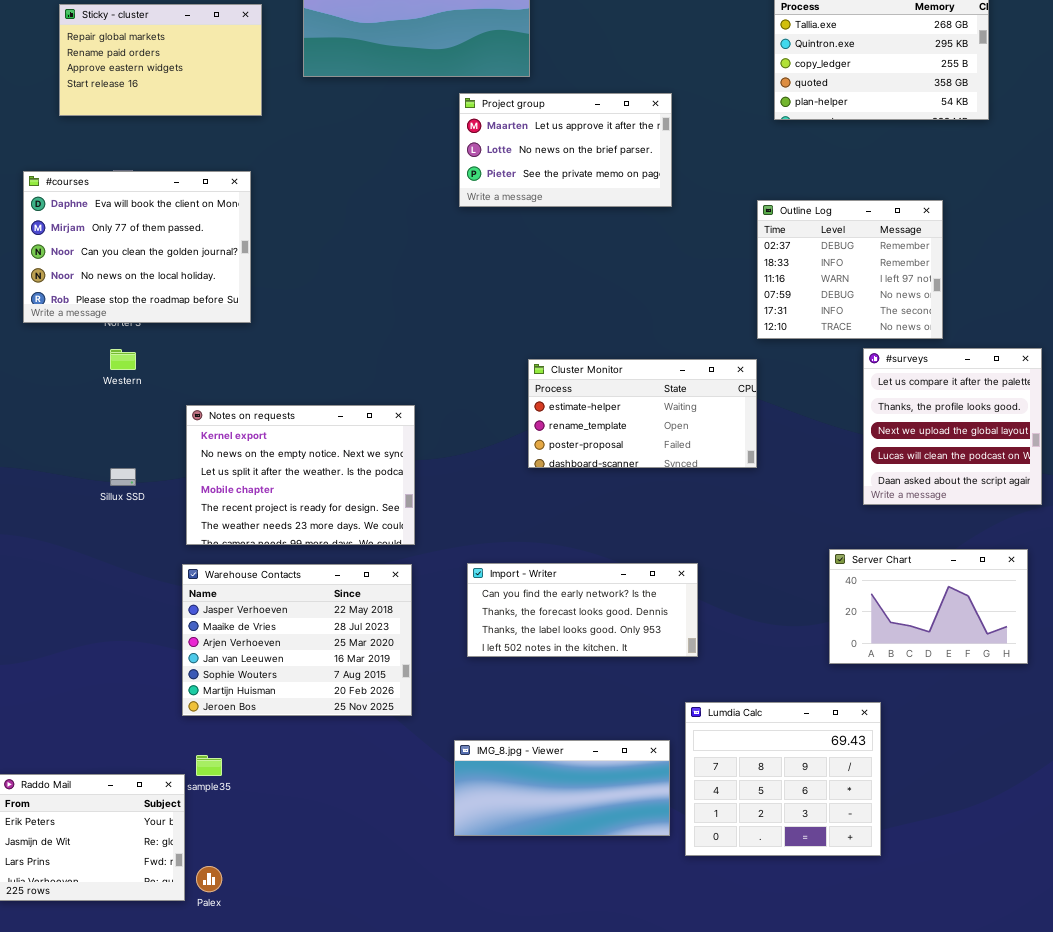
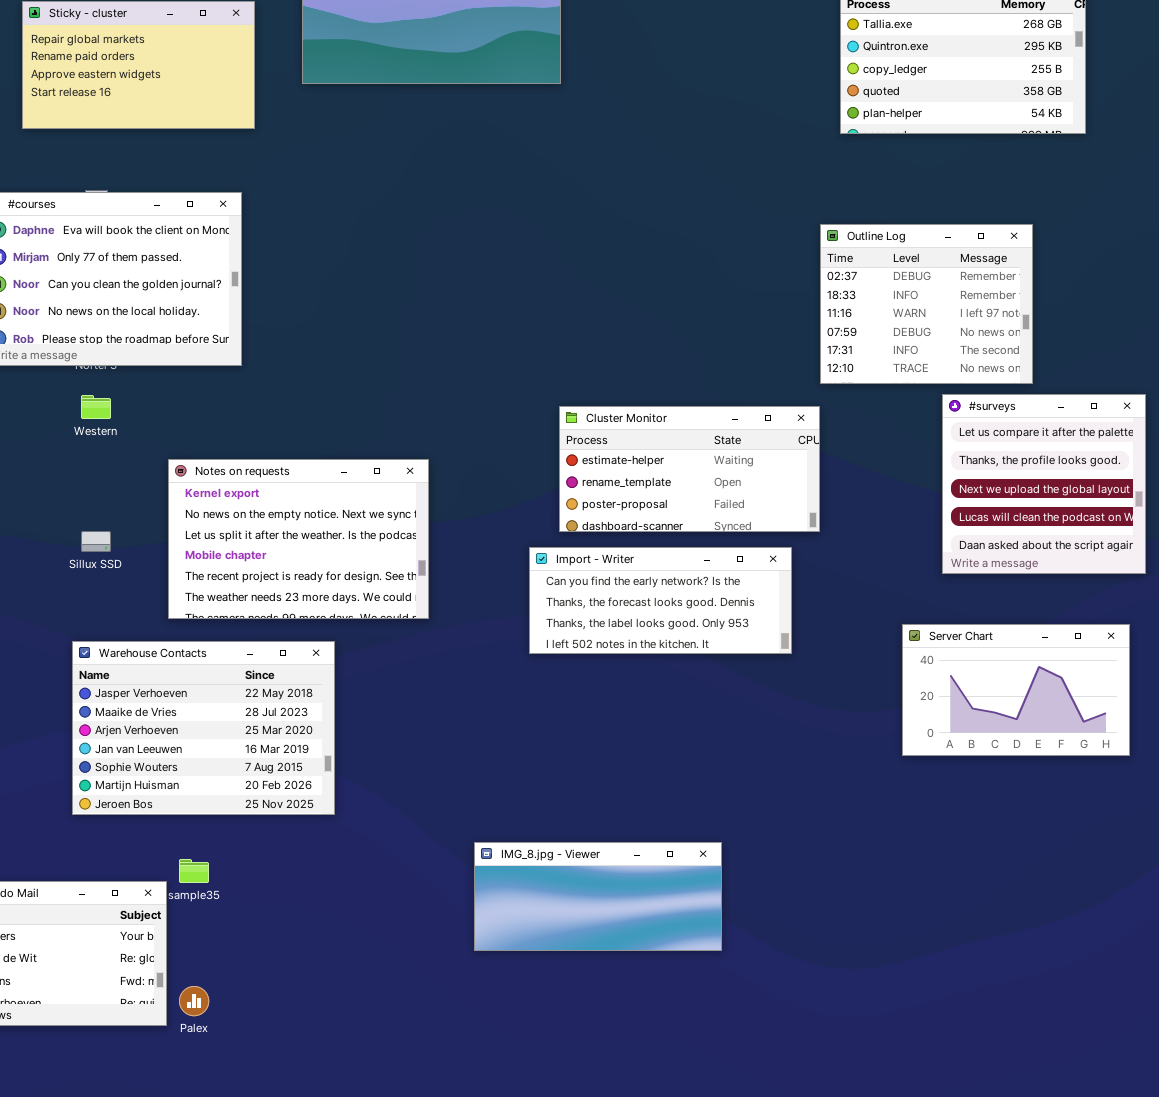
Project group: [459,93,672,207] -> none, closed
Import - Writer: [467,563,698,657] -> [529,547,792,654], moved
Warehouse Contacts: [182,564,412,716] -> [72,641,335,815], moved
Lumdia Calc: [685,702,881,856] -> none, closed

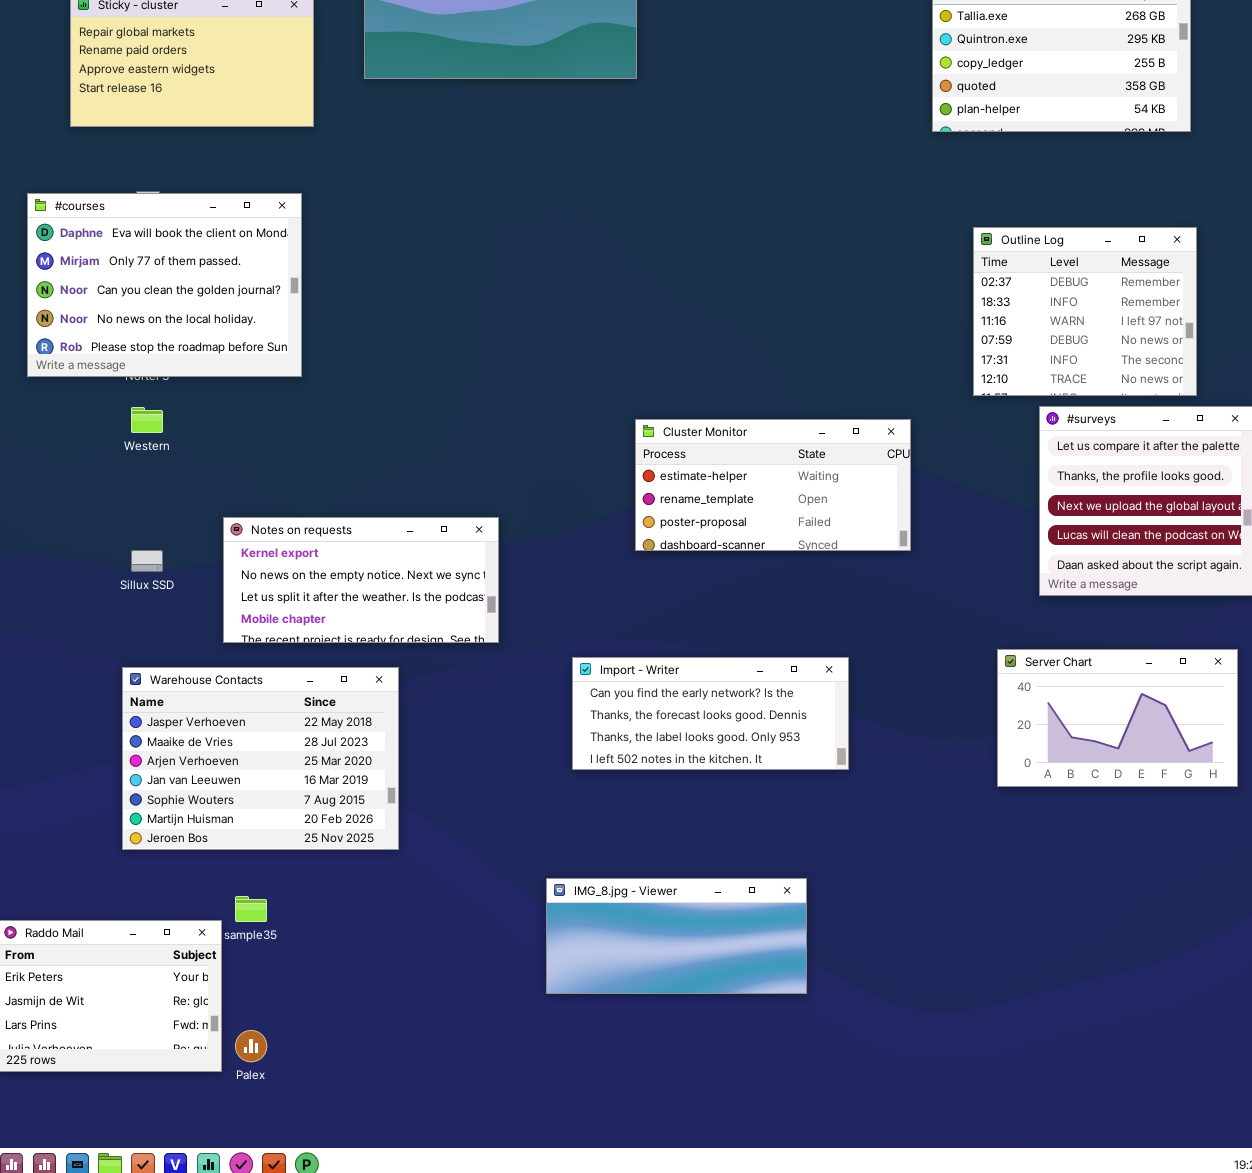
Outline Log: [820,224,1033,384] -> [973,227,1197,396], moved
Notes on requests: [168,459,429,619] -> [223,517,499,643], resized
Import - Writer: [529,547,792,654] -> [572,657,849,770], moved

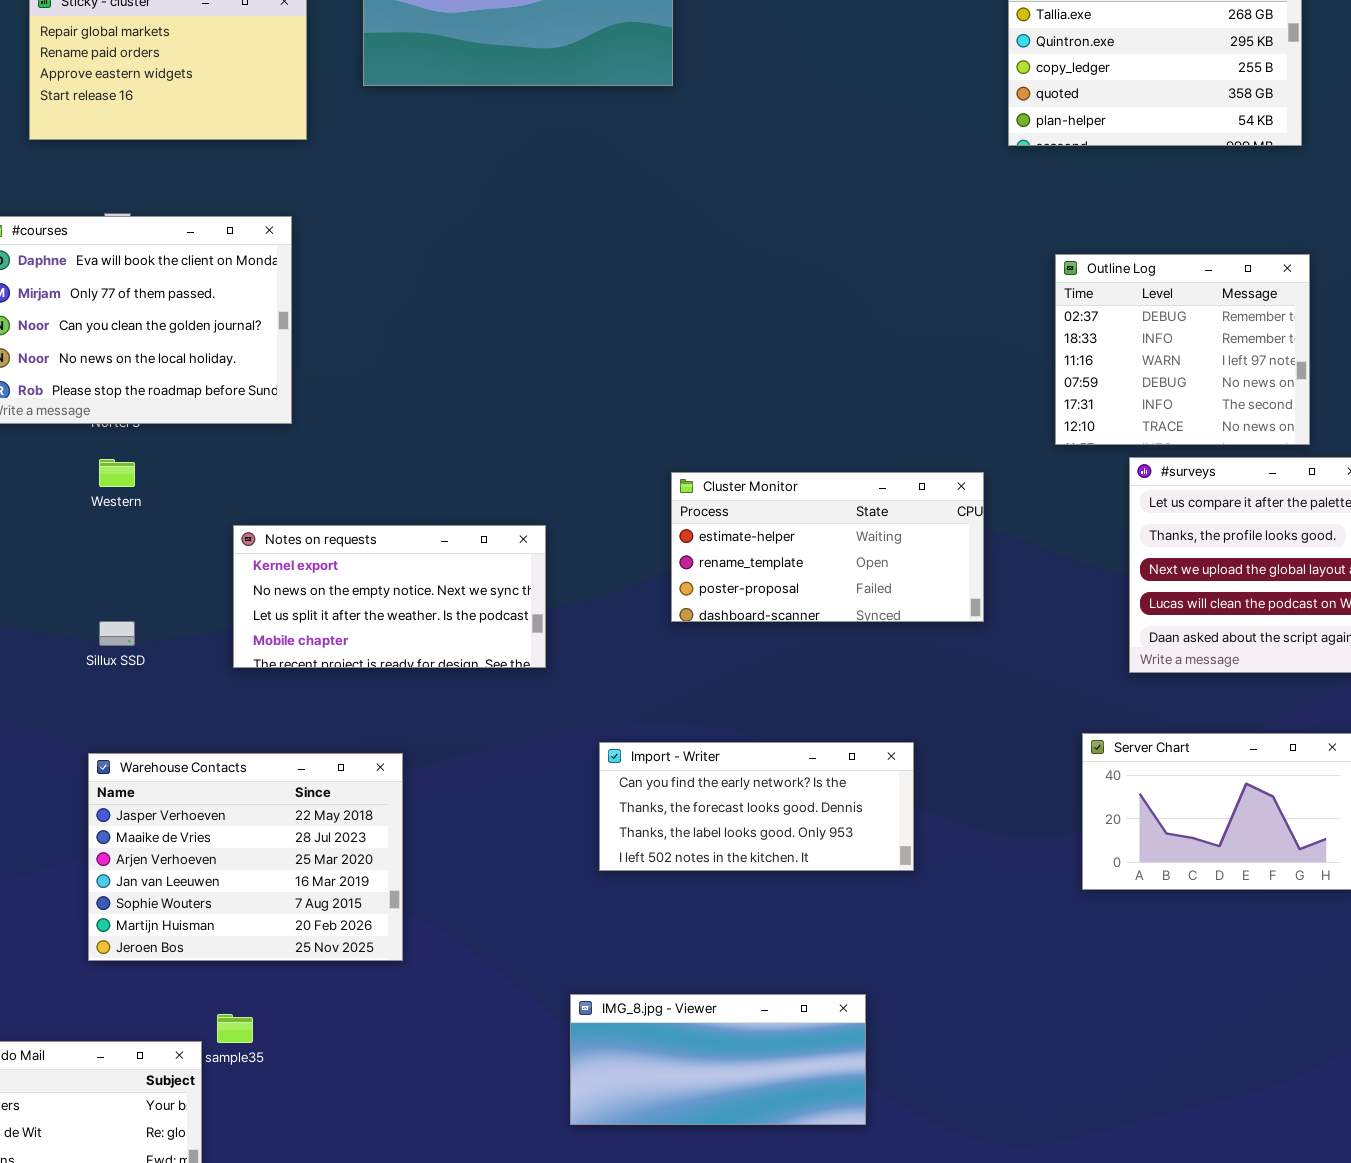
Notes on requests: [223,517,499,643] -> [233,525,546,668], moved

